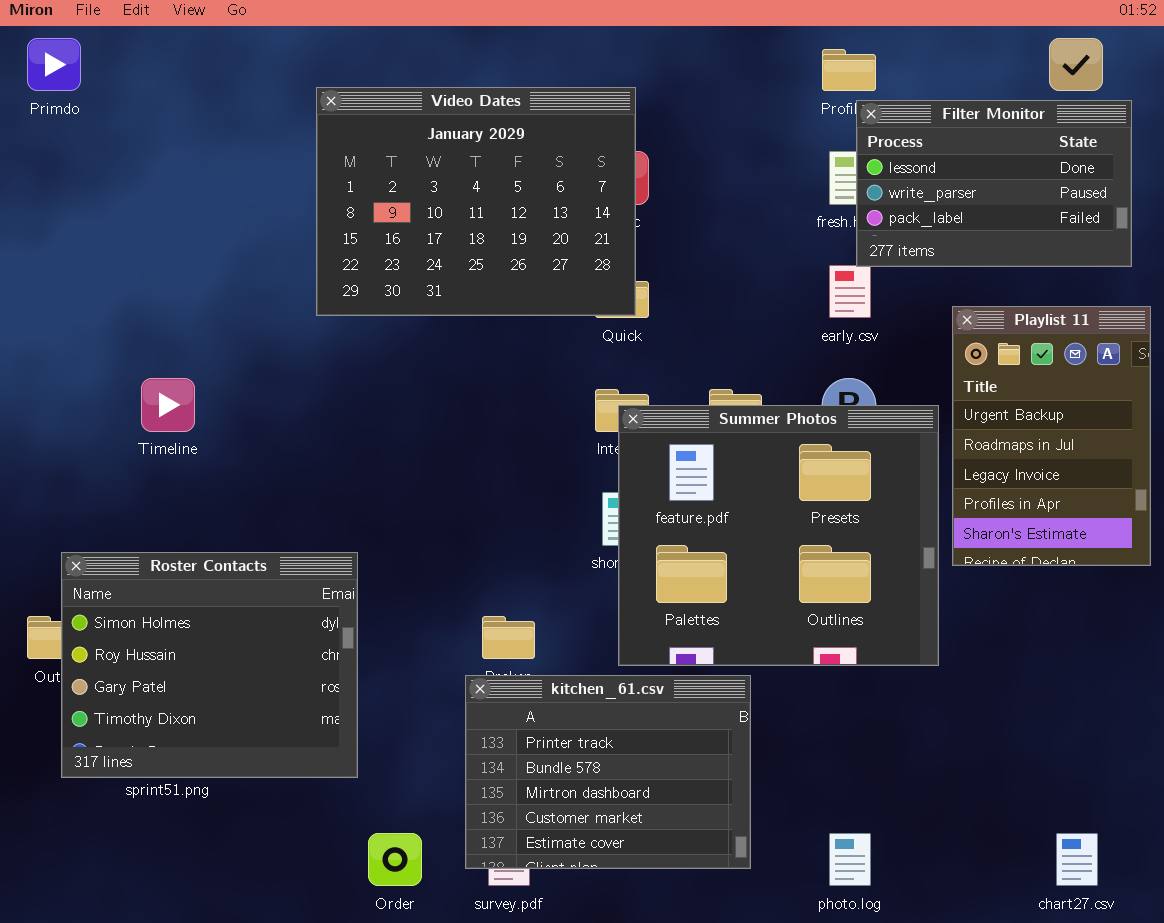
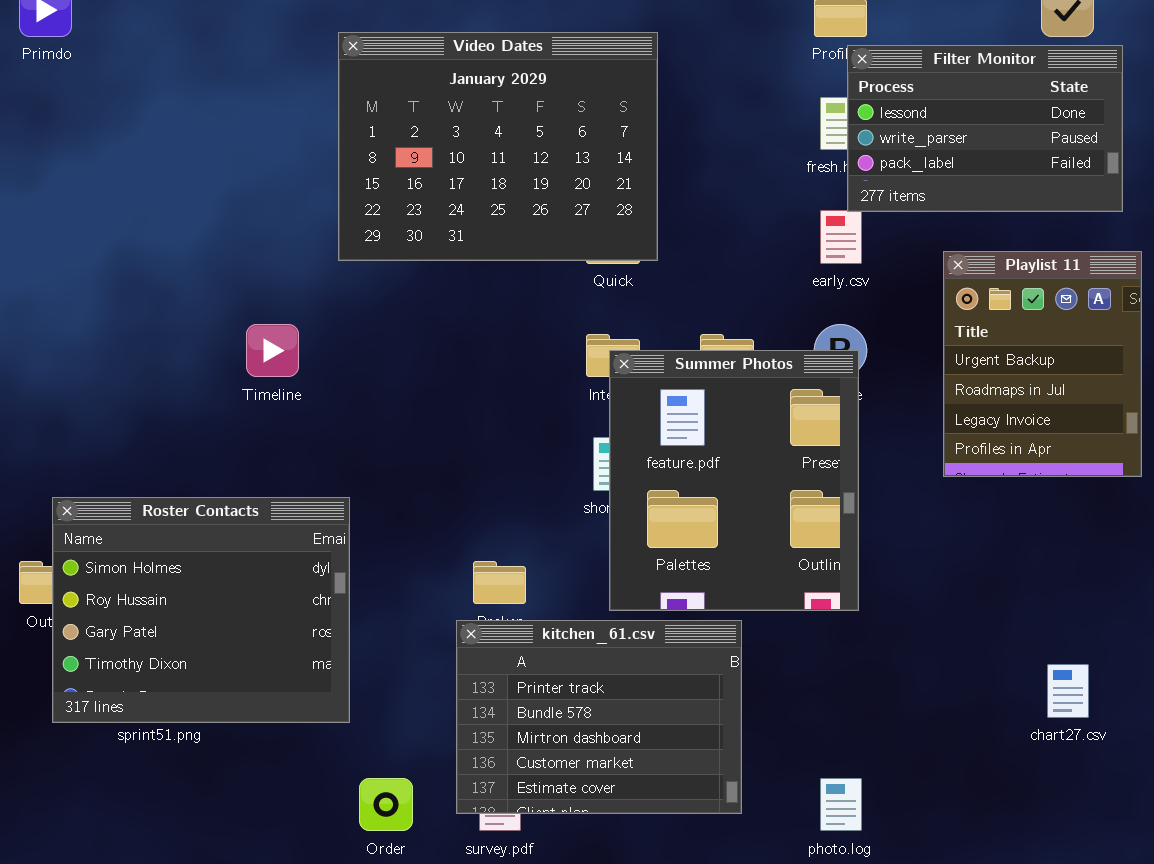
Video Dates: [316,87,636,316] -> [338,32,658,261], moved
Playlist 11: [952,306,1151,566] -> [943,251,1142,477], resized
Timeline: [141,378,195,432] -> [246,324,299,377], moved
Summer Photos: [618,405,939,666] -> [609,350,859,611], resized
chart27.csv: [1056,833,1098,886] -> [1047,664,1089,718], moved

